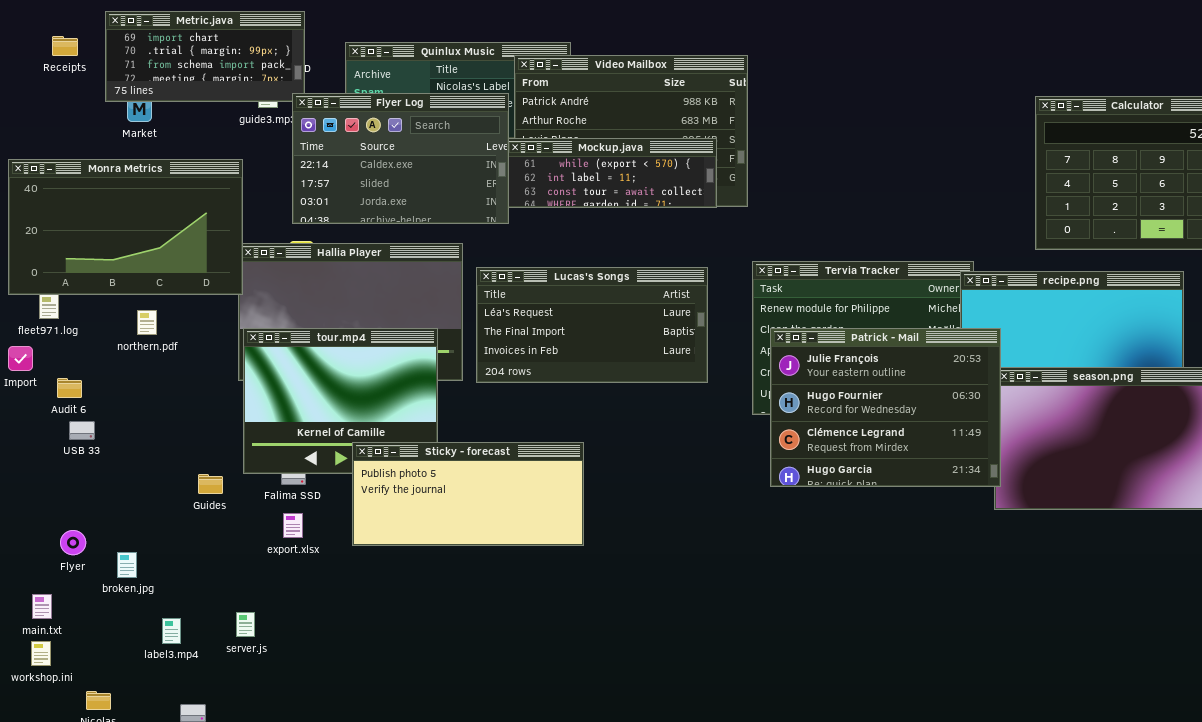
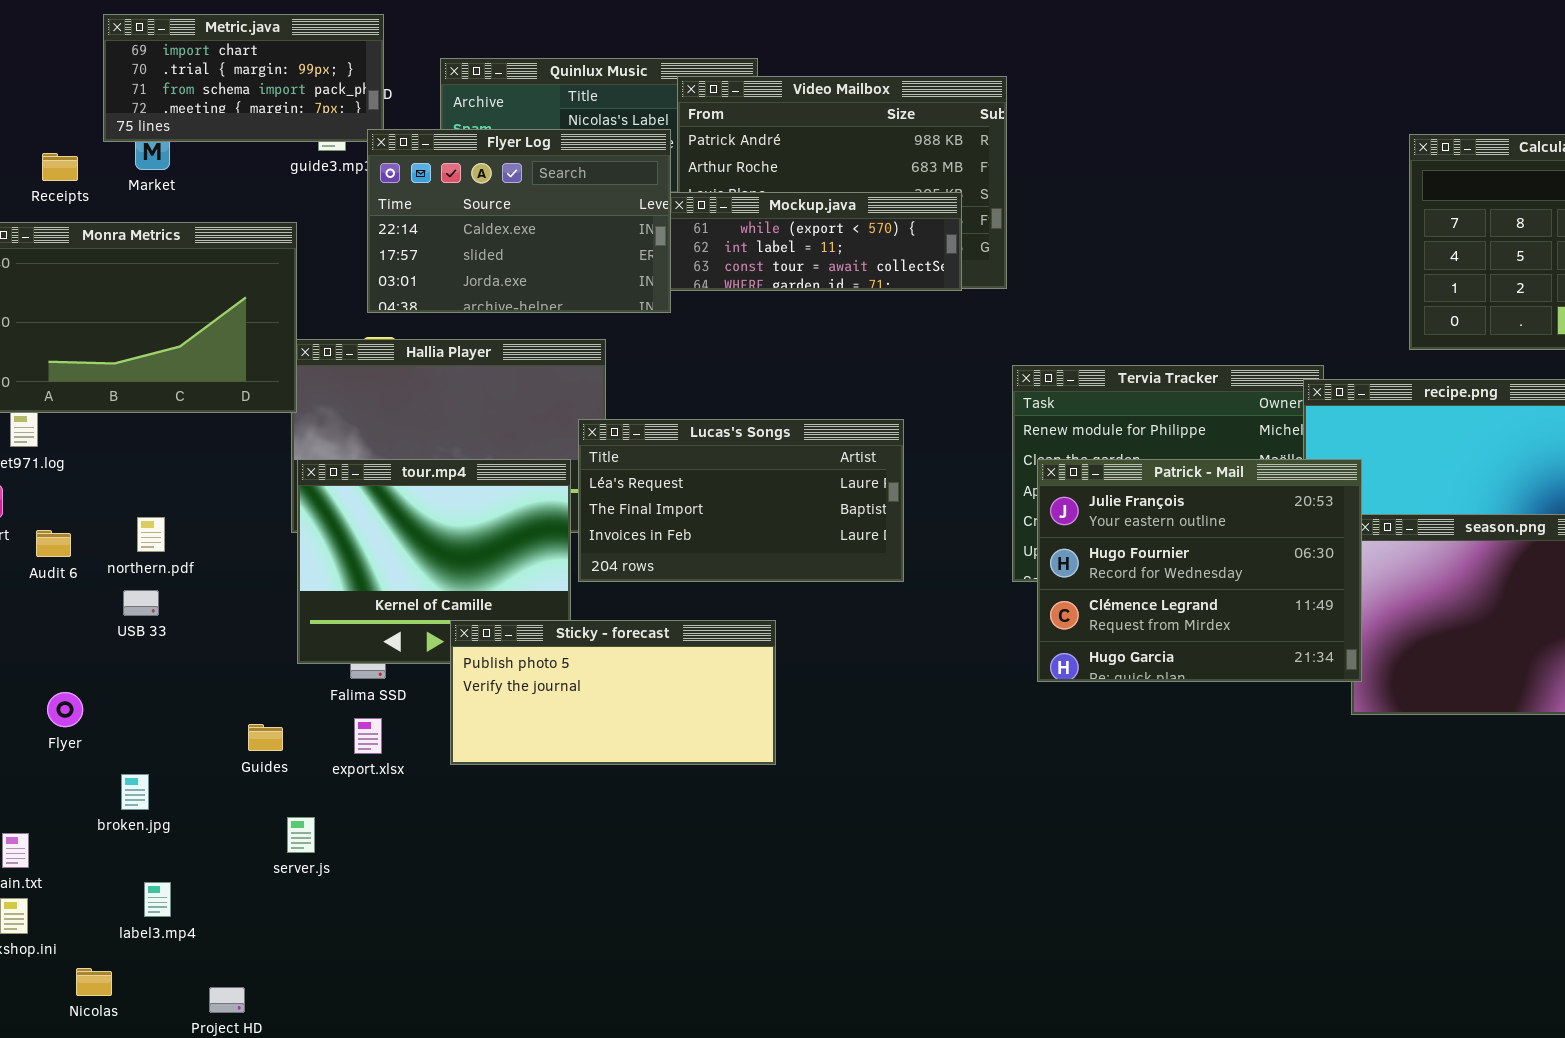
Receipts: [52,36,78,56] -> [42,153,78,181], moved
Lucas's Songs: [476,267,708,383] -> [578,419,904,582], moved
northern.pdf: [137,310,157,335] -> [137,517,165,552], moved
USB 33: [69,421,95,440] -> [123,590,159,616], moved
Guides: [198,474,223,494] -> [248,724,283,751], moved
Flyer: [60,530,86,555] -> [47,692,83,727], moved
server.js: [236,612,255,637] -> [287,817,315,853], moved
label3.mp4: [162,618,181,644] -> [144,882,171,917], moved

